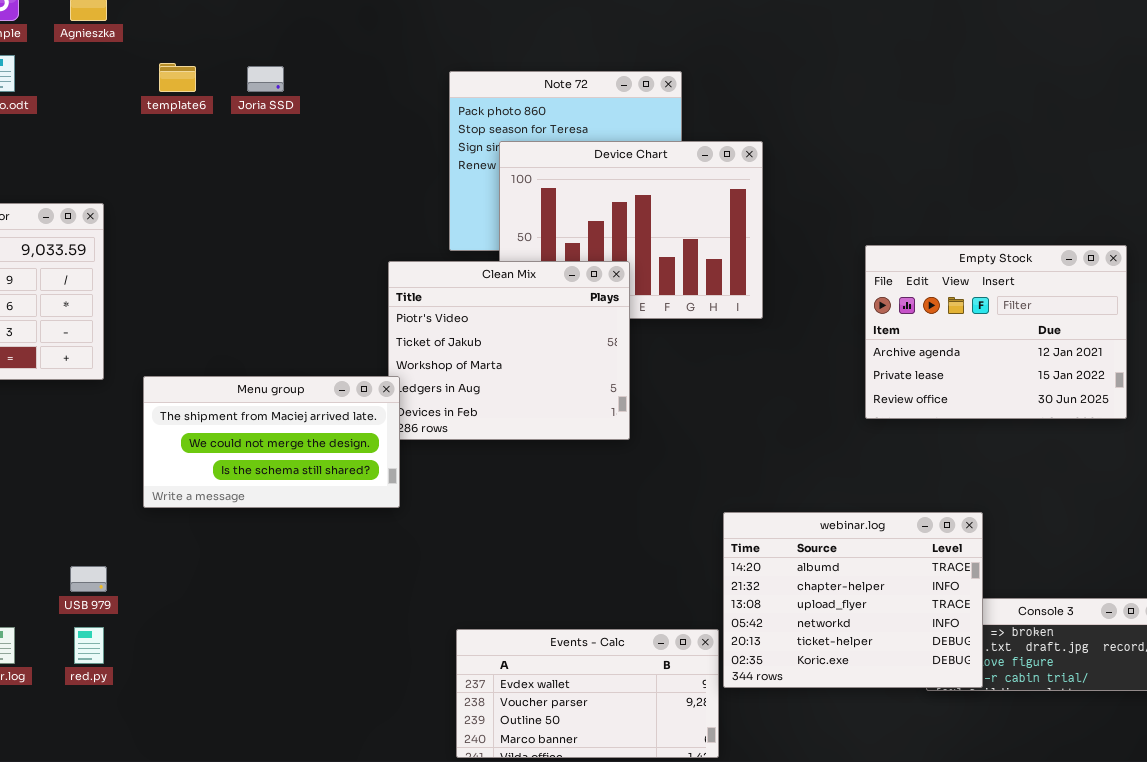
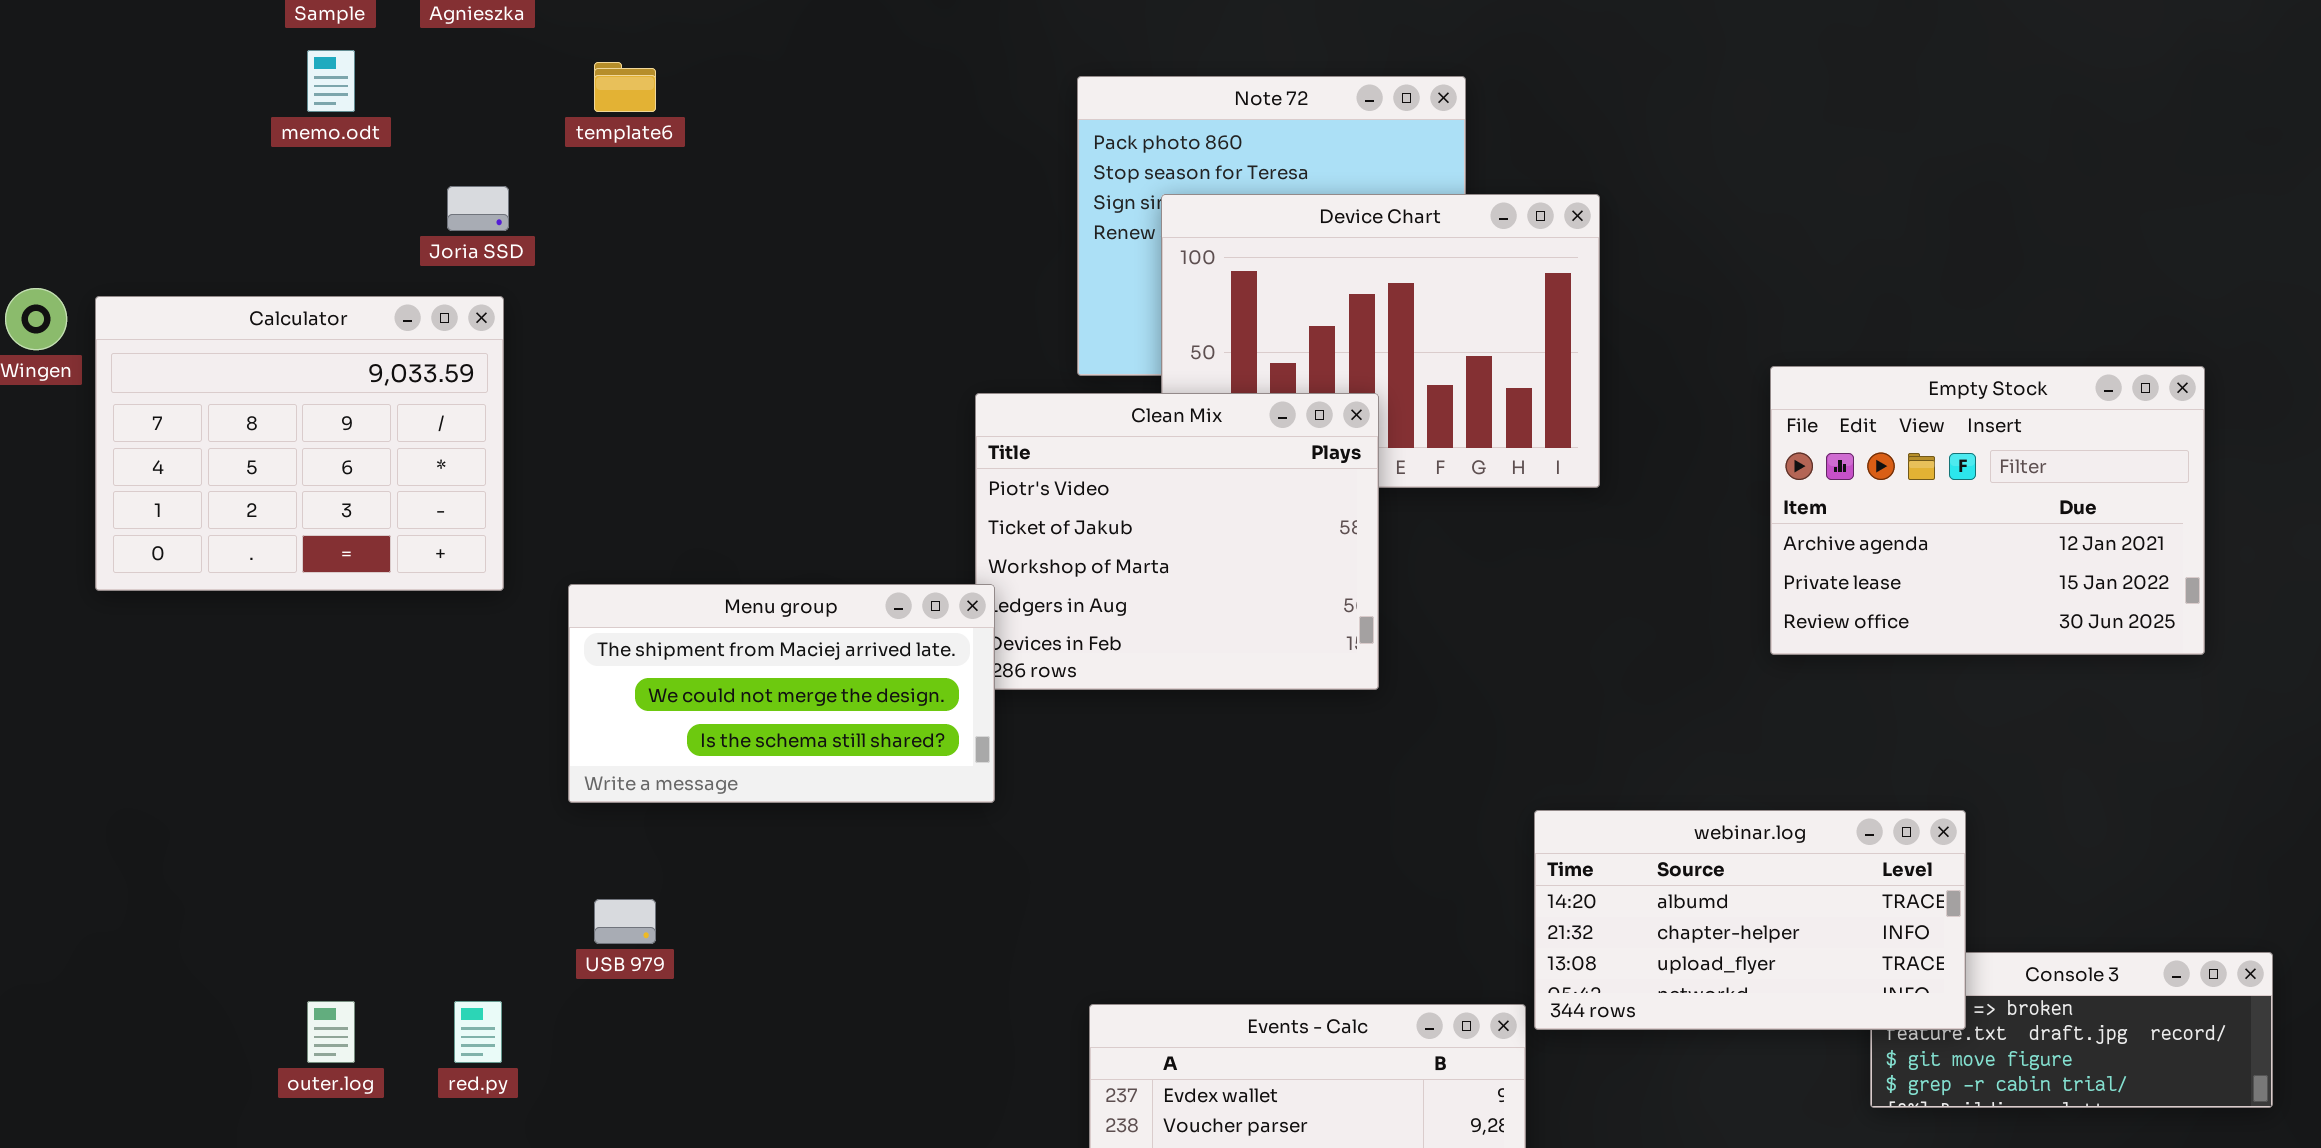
Joria SSD: [247,66,284,92] -> [447,186,509,231], moved
webinar.log: [723,512,983,688] -> [1534,810,1966,1030], resized
USB 979: [70,566,107,592] -> [594,899,656,944], moved

